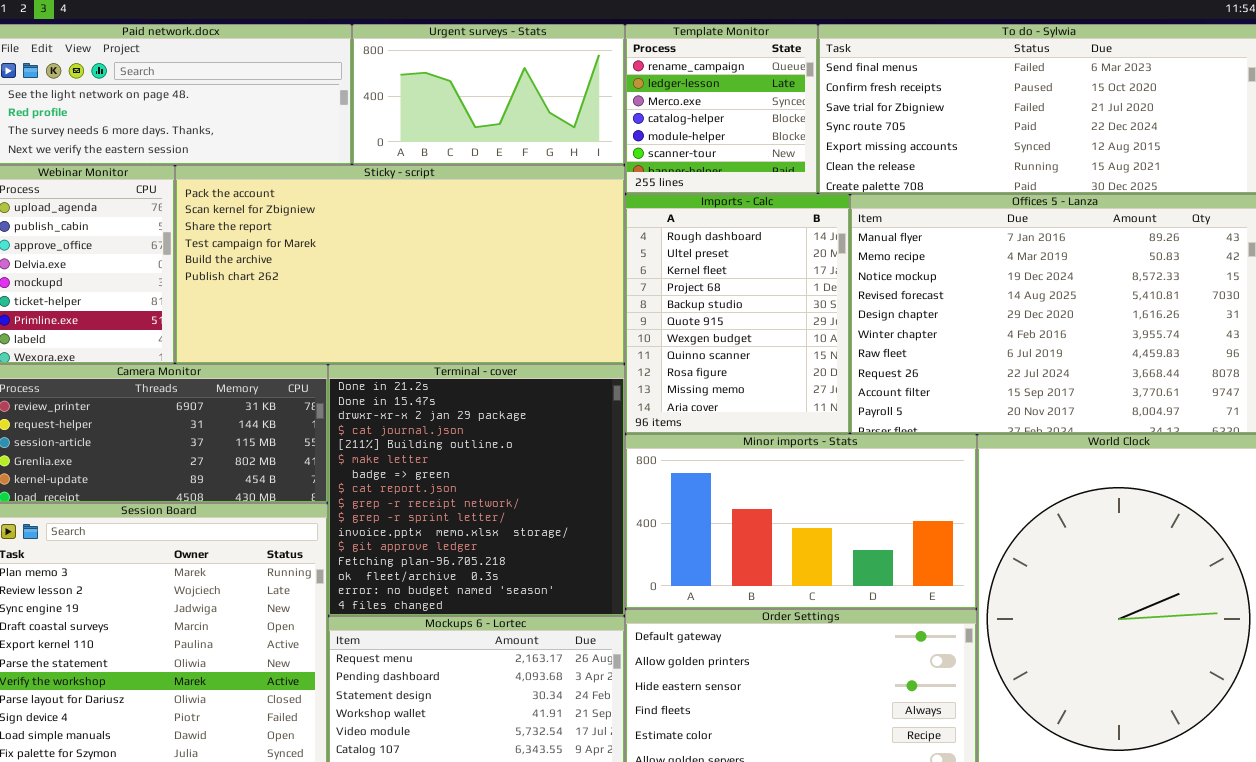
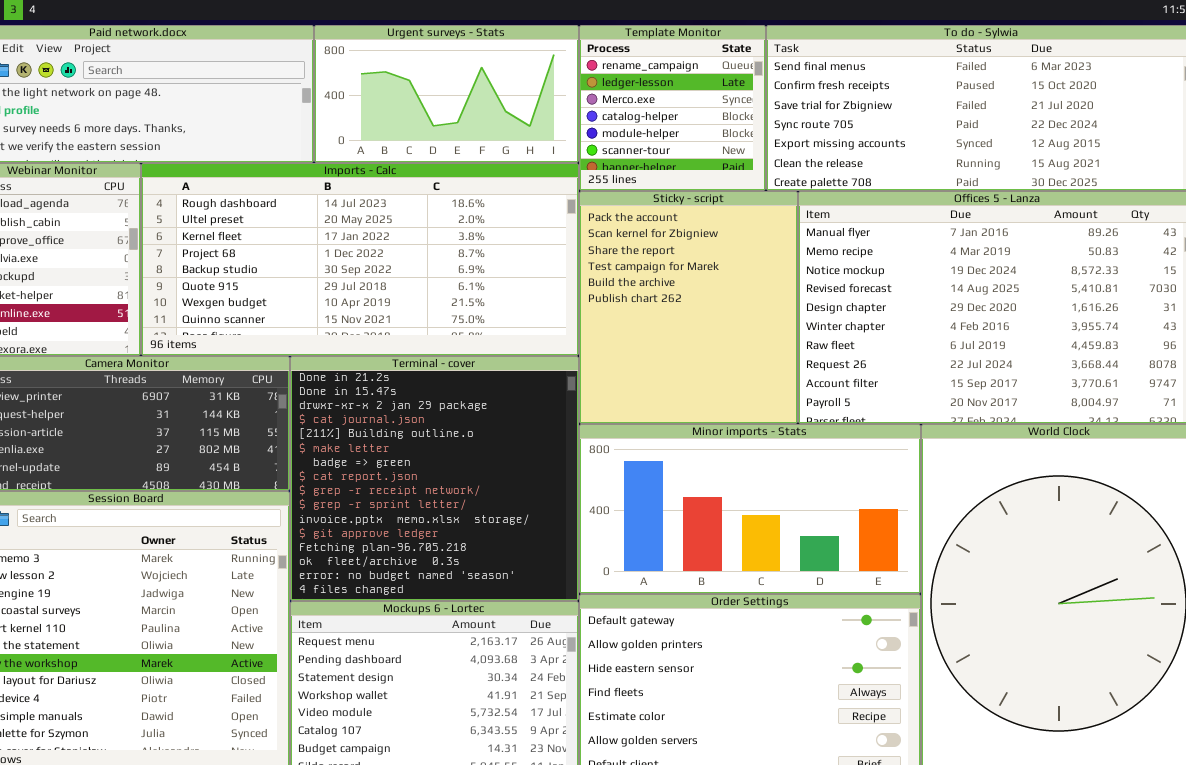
Sticky - script: [175,165,625,364] -> [579,191,798,424], moved, resized
Imports - Calc: [625,194,850,434] -> [141,163,579,356], moved, resized

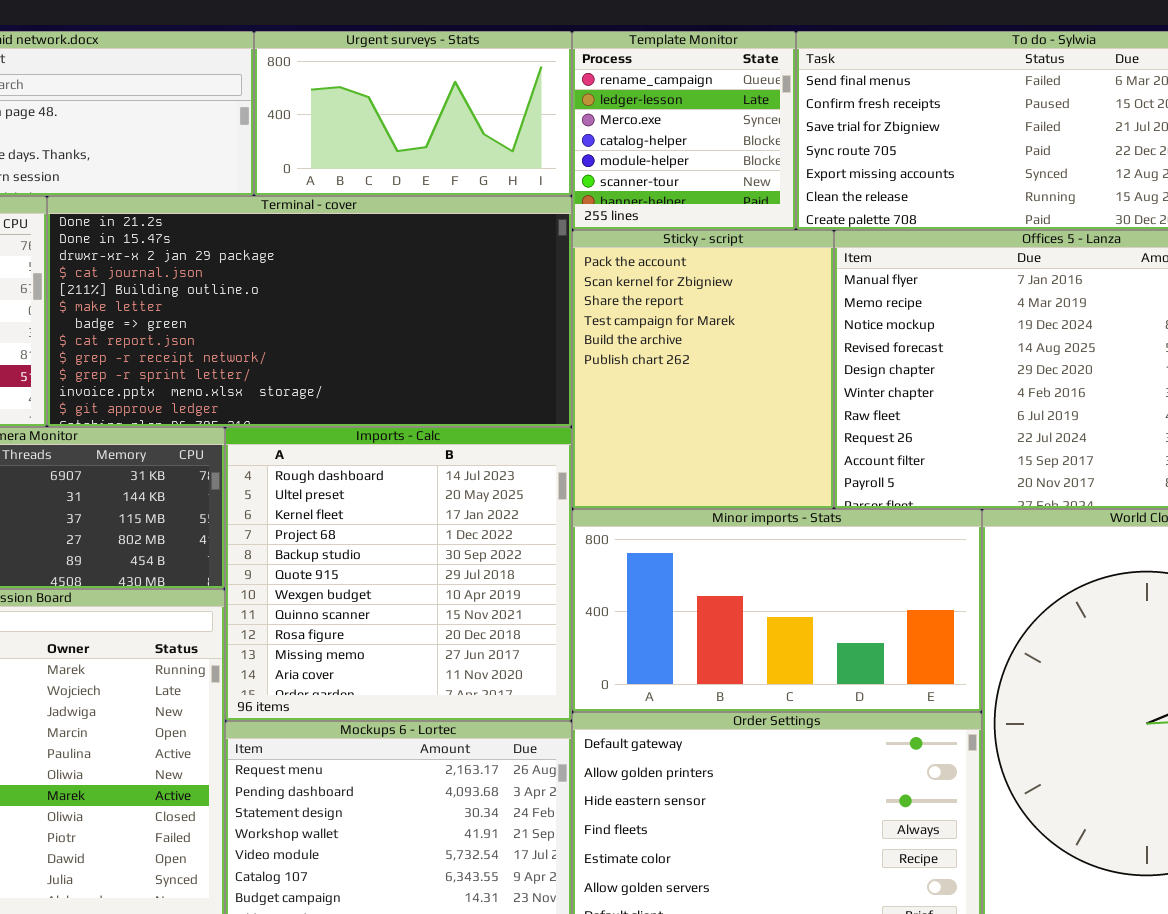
Imports - Calc: [141,163,579,356] -> [225,427,572,721], moved, resized
Terminal - cover: [290,356,579,601] -> [47,196,572,427], moved, resized

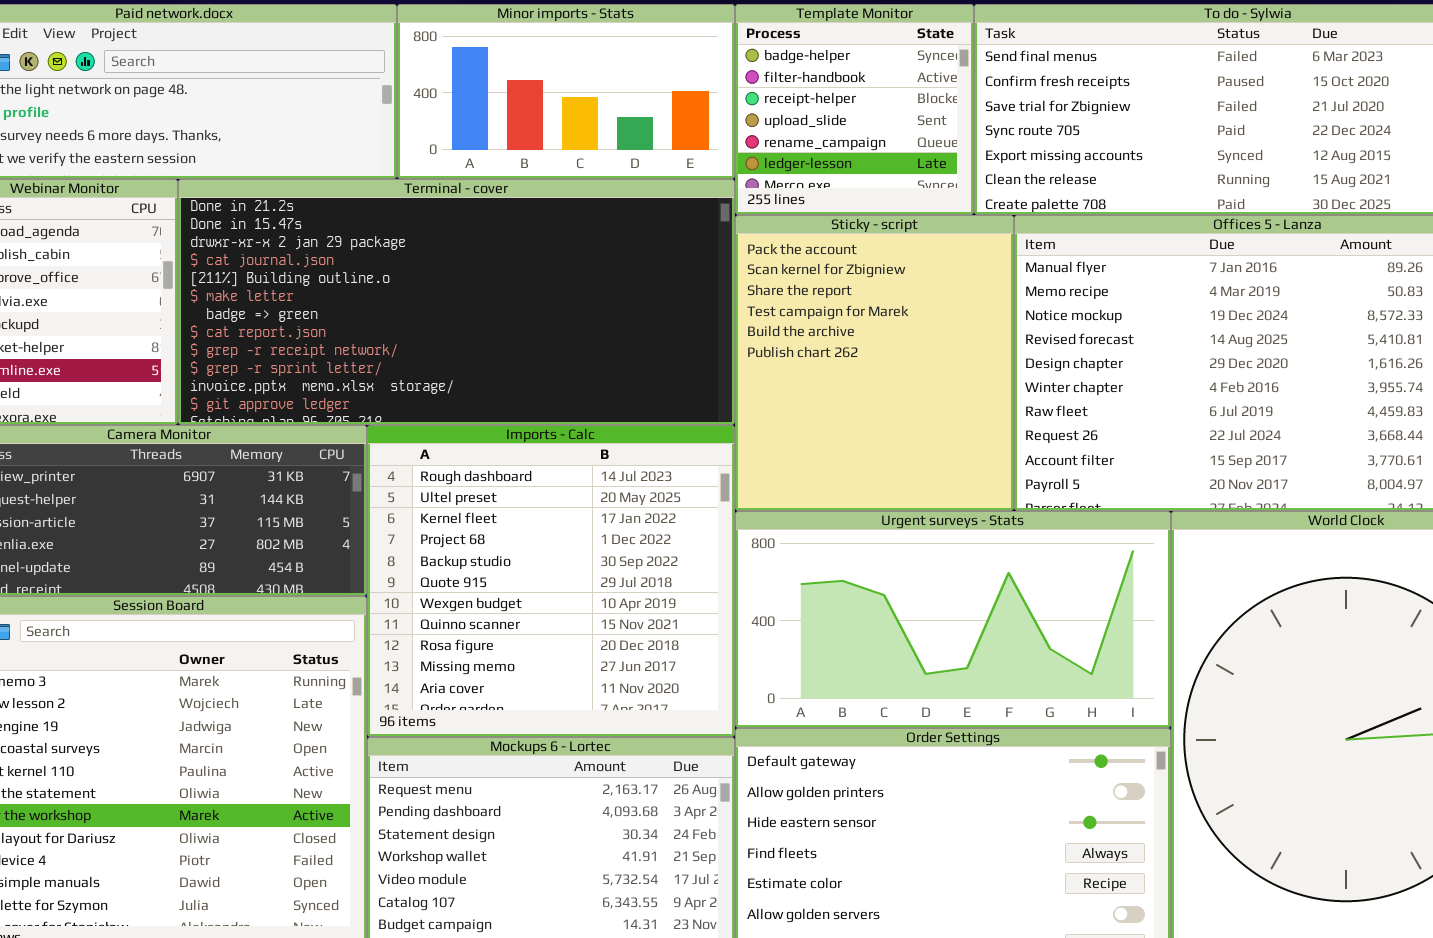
Urgent surveys - Stats: [254,31,572,196] -> [735,511,1171,728], moved, resized
Template Monitor: [572,31,796,230] -> [735,4,974,215], scrolled up 4 rows
Minor imports - Stats: [572,509,982,712] -> [397,4,735,179], moved, resized

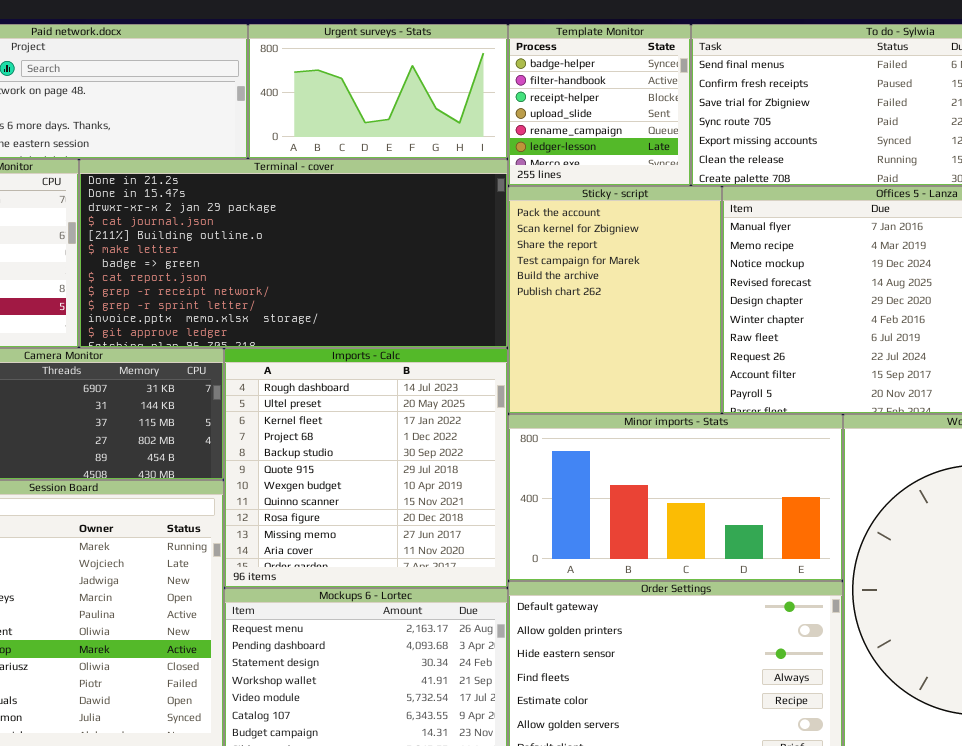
Minor imports - Stats: [397,4,735,179] -> [508,414,843,581], moved, resized
Urgent surveys - Stats: [735,511,1171,728] -> [248,24,508,159], moved, resized

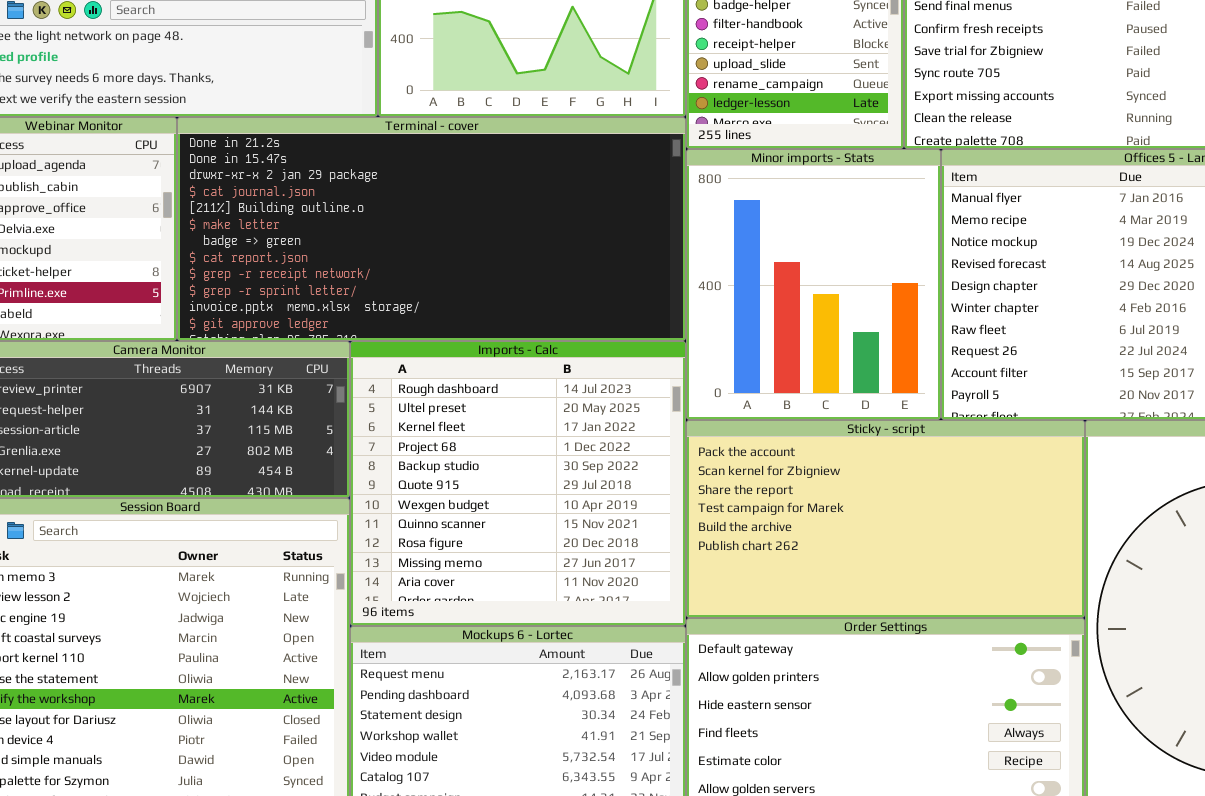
Sticky - script: [508,186,722,414] -> [686,420,1085,618], moved, resized
Minor imports - Stats: [508,414,843,581] -> [686,149,941,420], moved, resized

